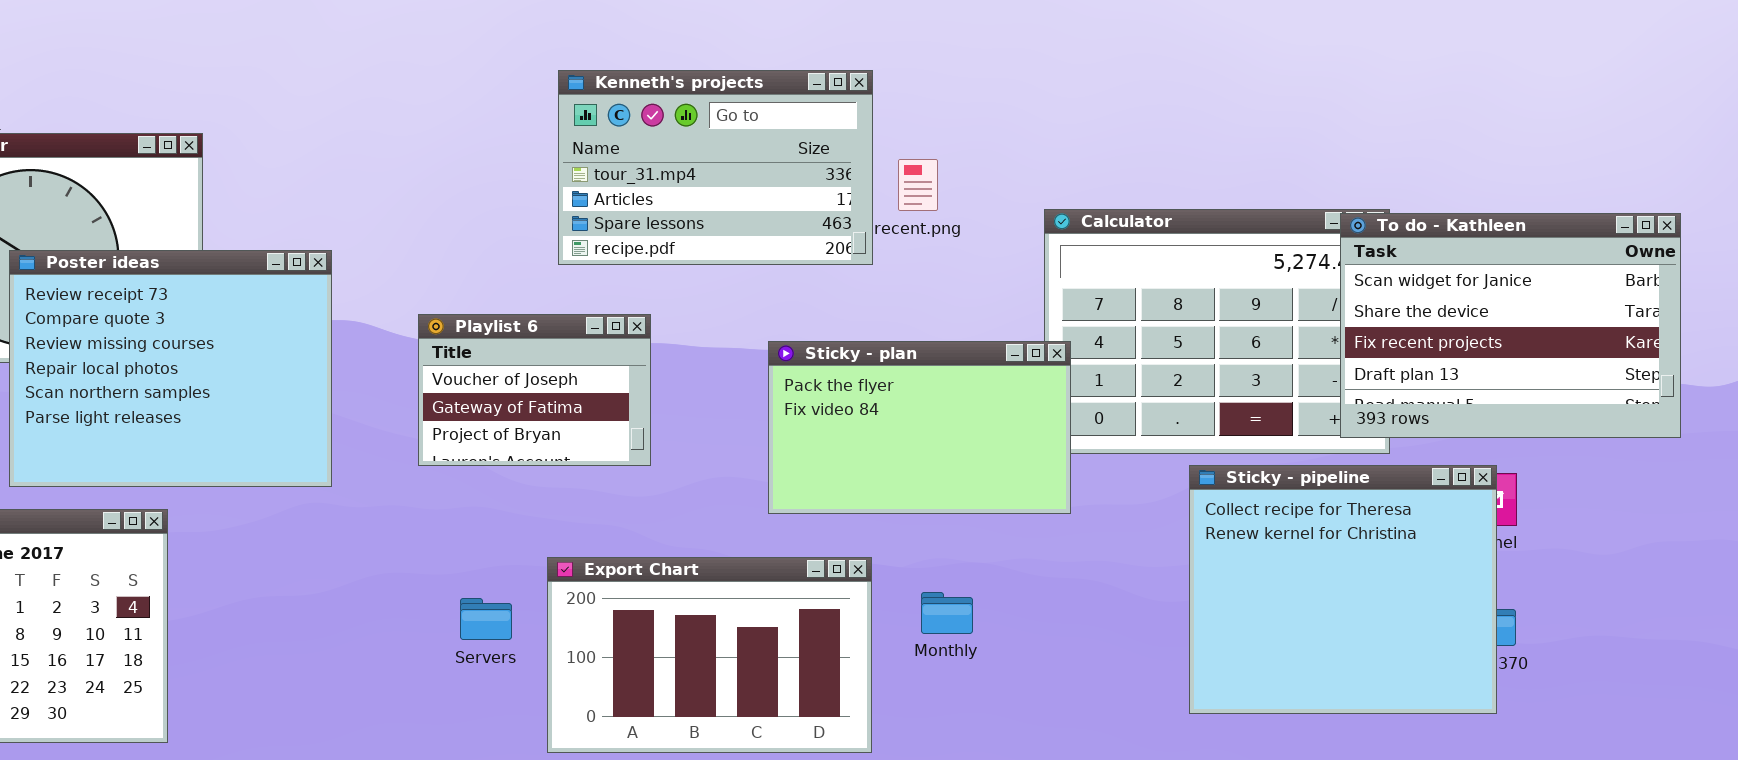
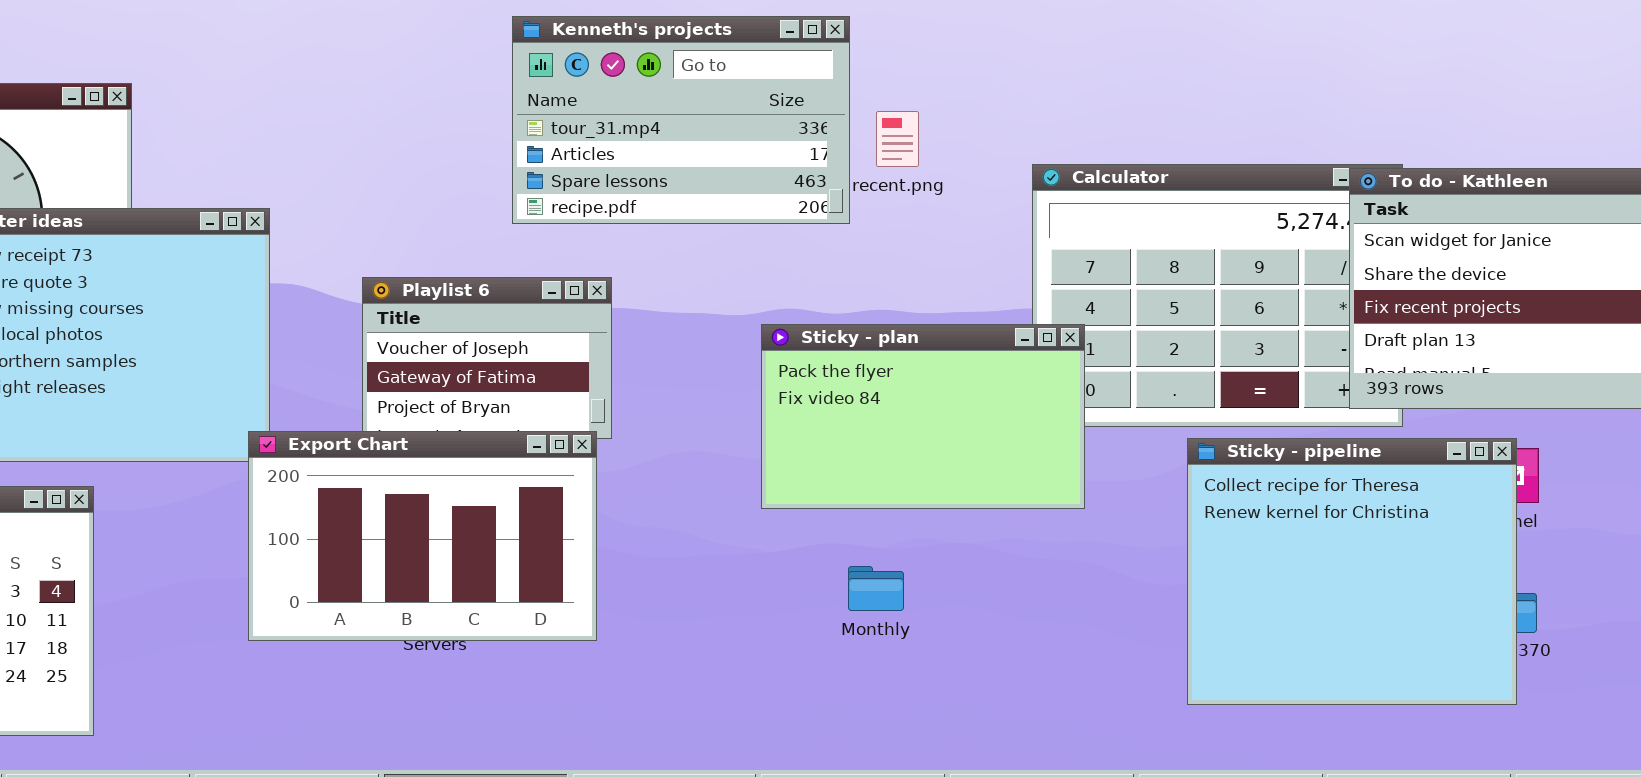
Sticky - plan: [768,341,1071,514] -> [761,324,1085,509], moved
Export Chart: [547,557,872,753] -> [248,431,597,641], moved
Monthly: [921,592,973,634] -> [848,566,904,611], moved

